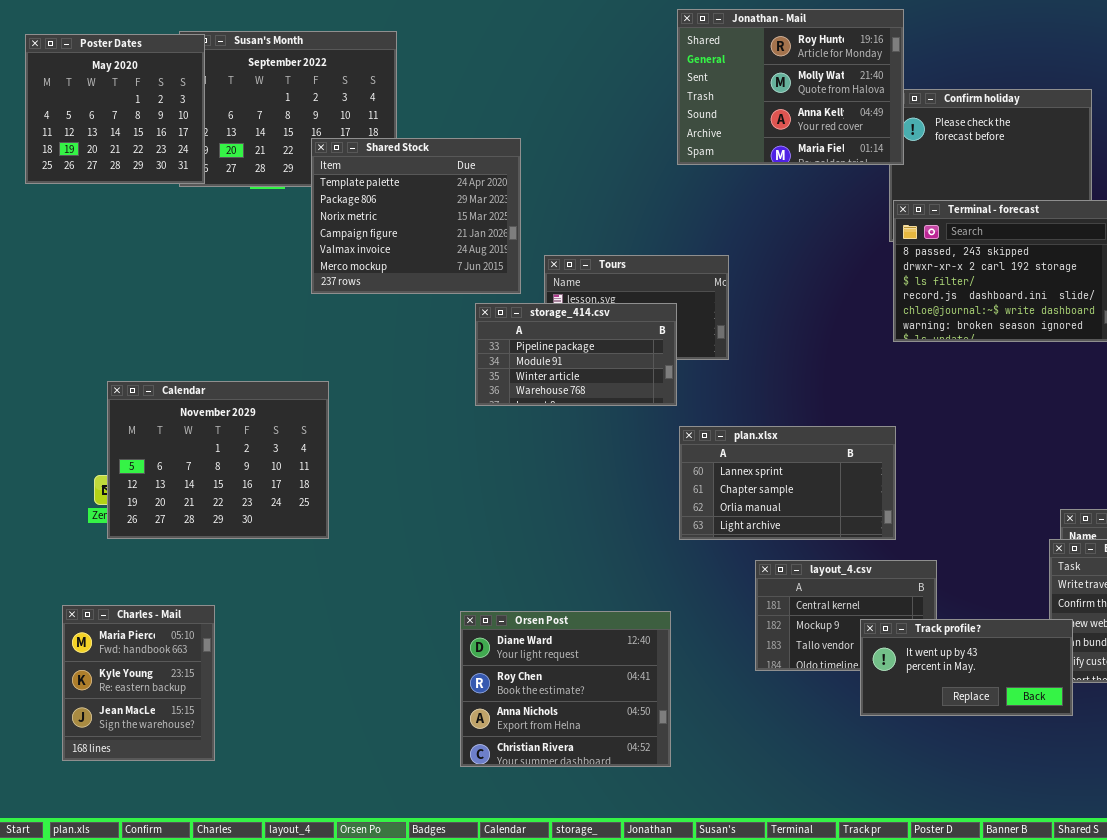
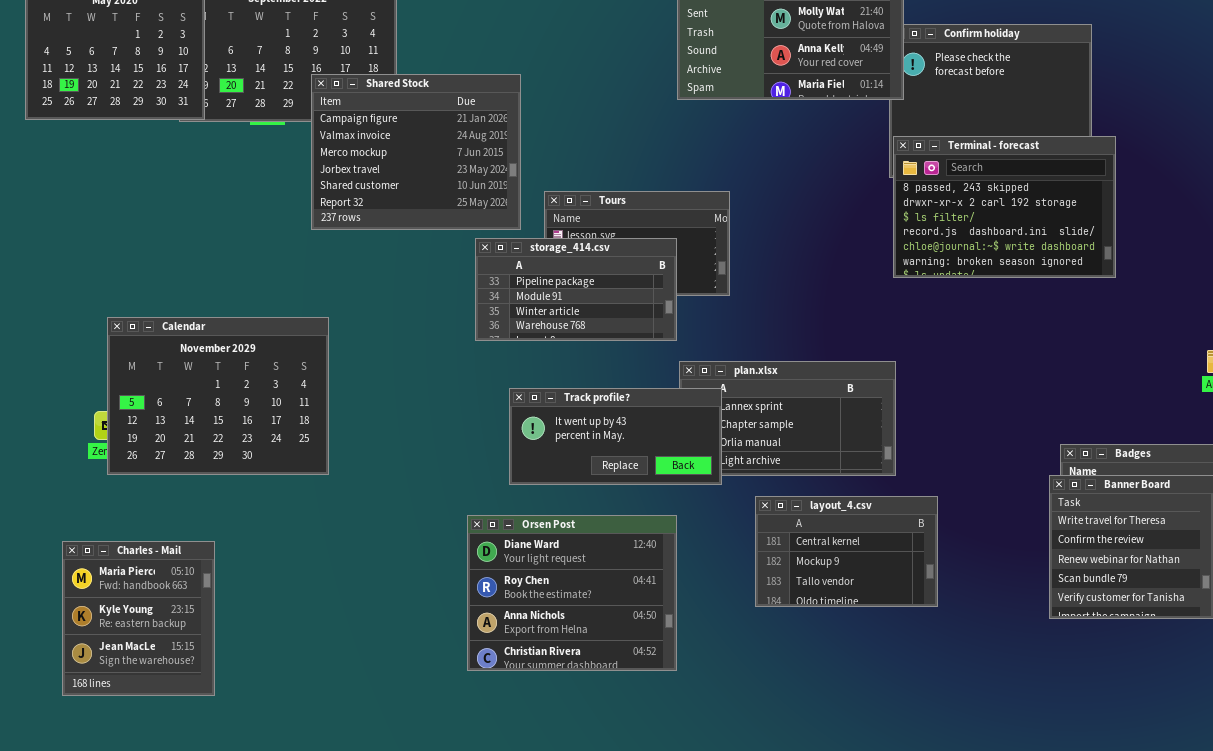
Shared Stock: [311,138,521,294] -> [311,74,521,230], scrolled down 3 rows
Orsen Post: [460,611,671,767] -> [467,515,677,671], moved
Track profile?: [860,619,1073,716] -> [509,388,722,485], moved

